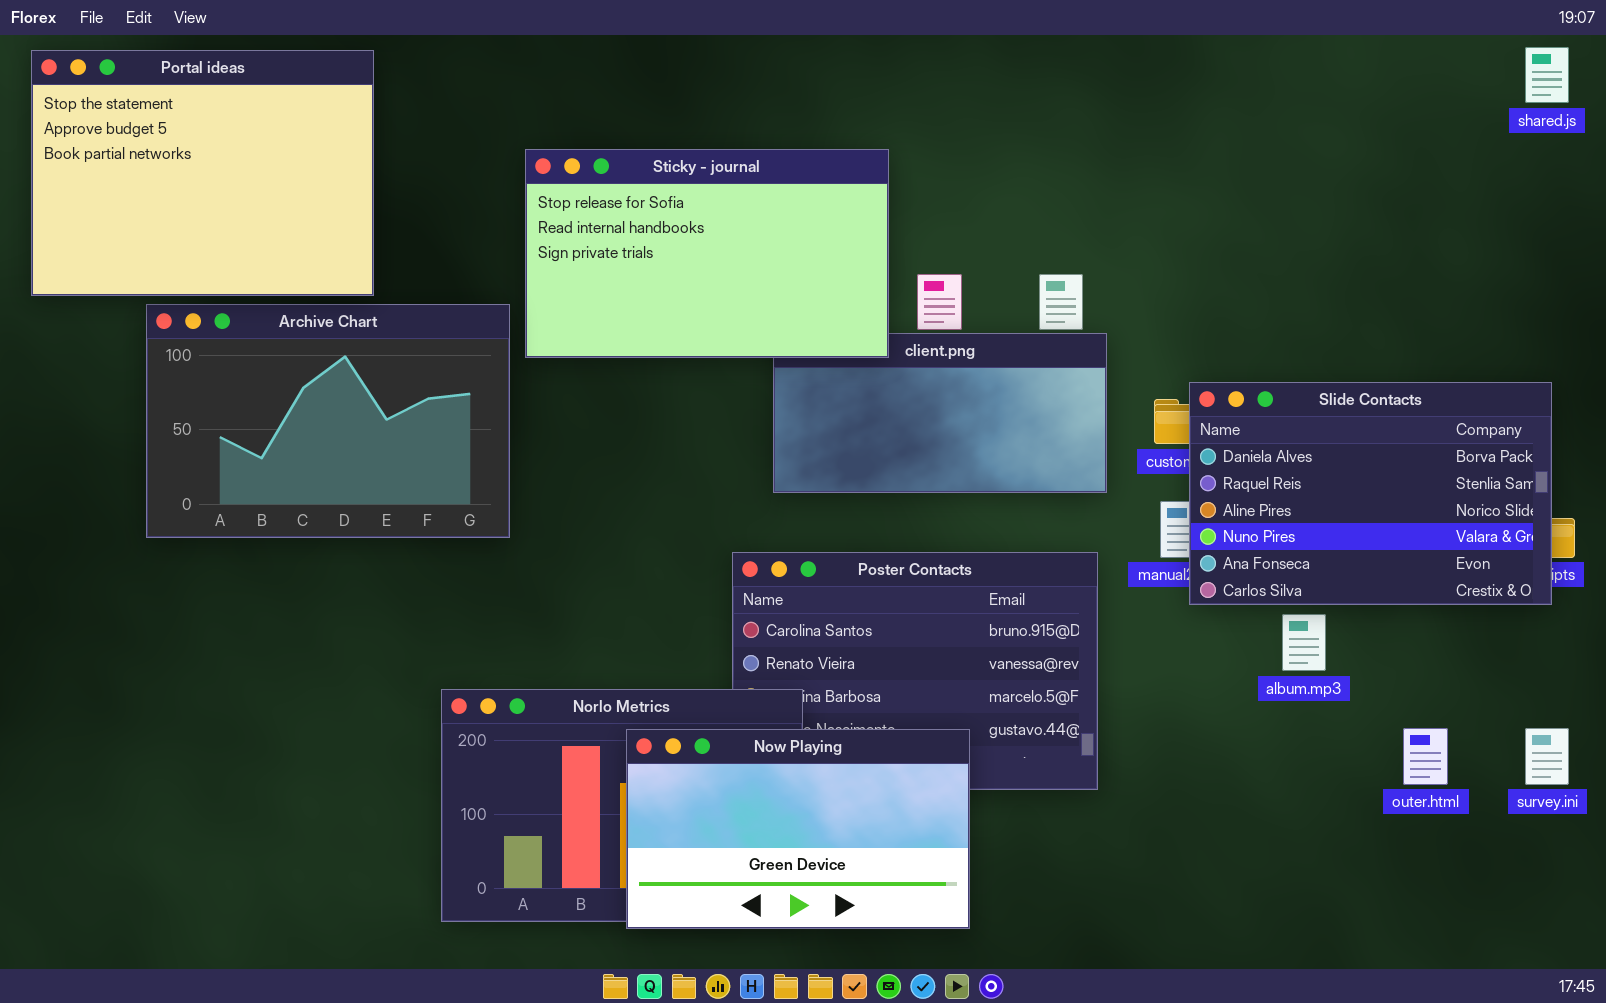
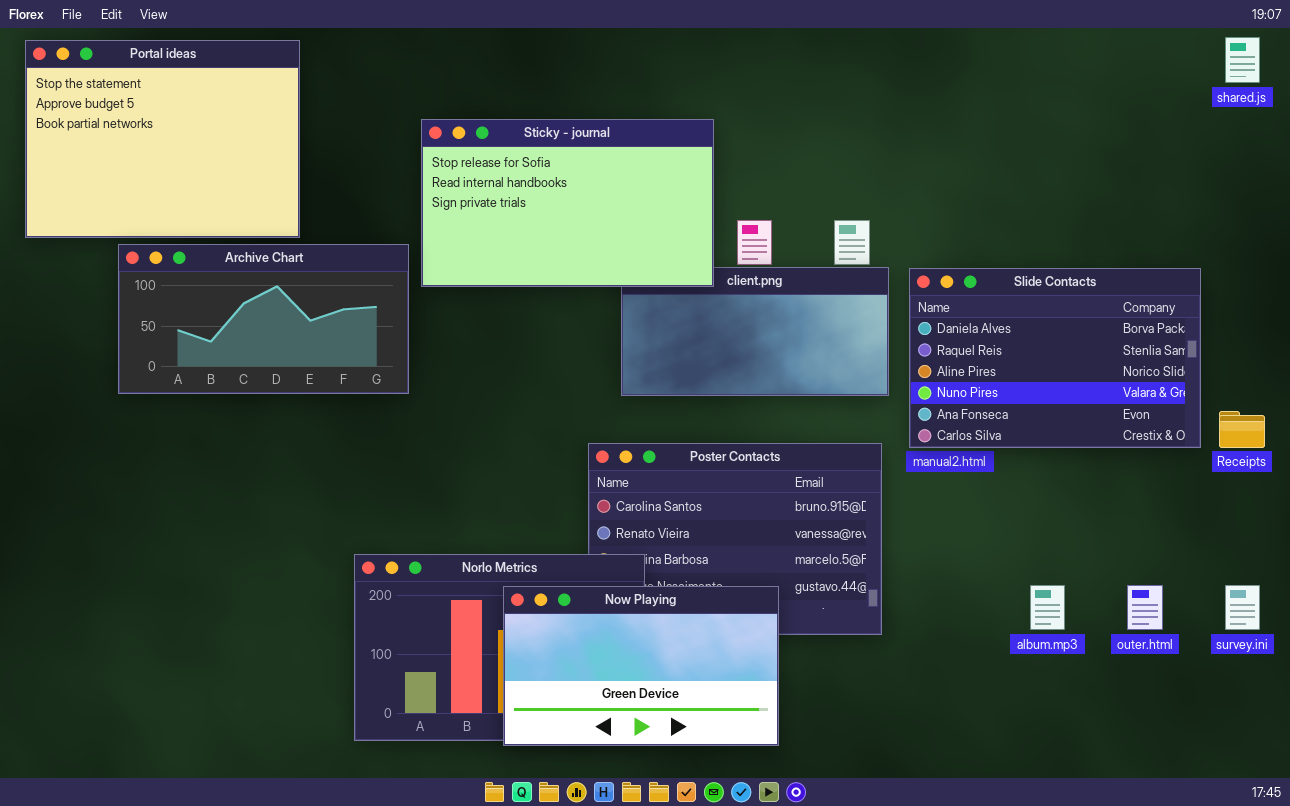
Archive Chart: [146,304,510,538] -> [118,244,409,394], resized
Slide Contacts: [1189,382,1552,605] -> [909,268,1201,448], moved
album.mp3: [1282,614,1326,671] -> [1030,585,1065,630], moved

